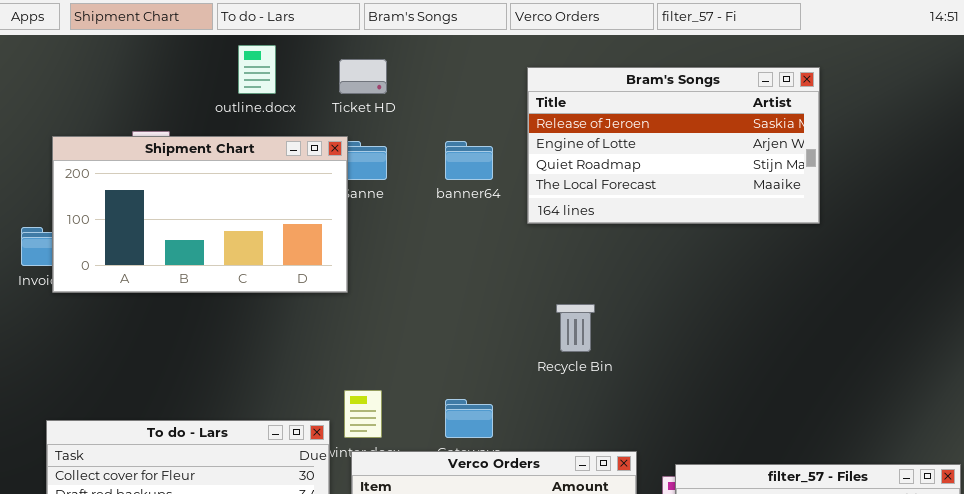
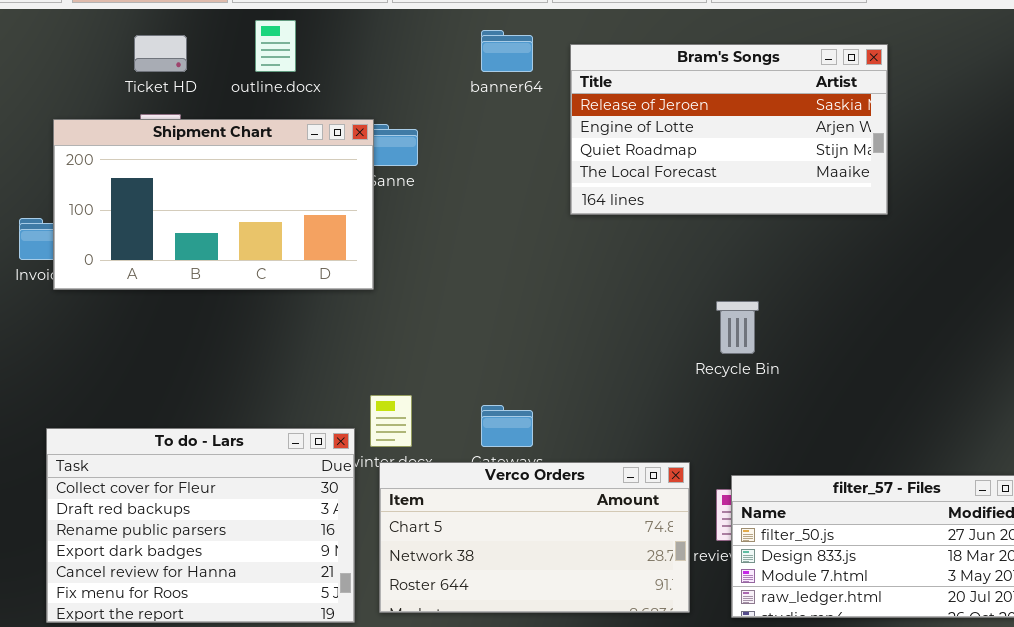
Ticket HD: [339,59,387,94] -> [134,35,187,72], moved
banner64: [445,141,493,180] -> [481,30,533,72], moved
Recycle Bin: [556,304,595,352] -> [716,301,759,354], moved

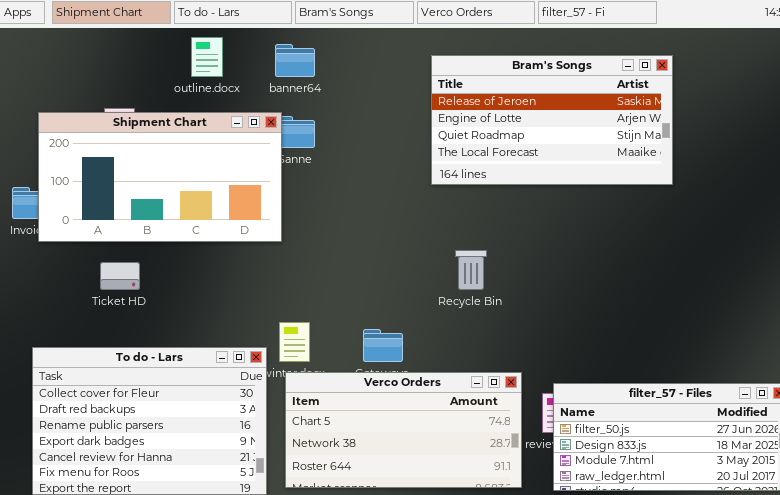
banner64: [481,30,533,72] -> [275,44,315,77], moved
Ticket HD: [134,35,187,72] -> [100,262,140,290], moved
Recycle Bin: [716,301,759,354] -> [455,250,487,290], moved

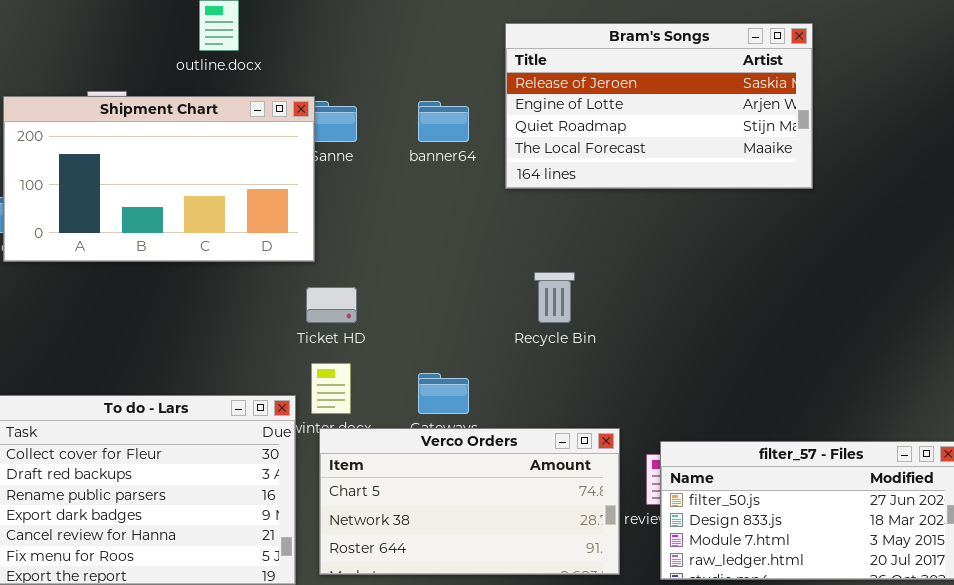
banner64: [275,44,315,77] -> [418,101,469,142], moved
Ticket HD: [100,262,140,290] -> [306,287,357,323], moved

